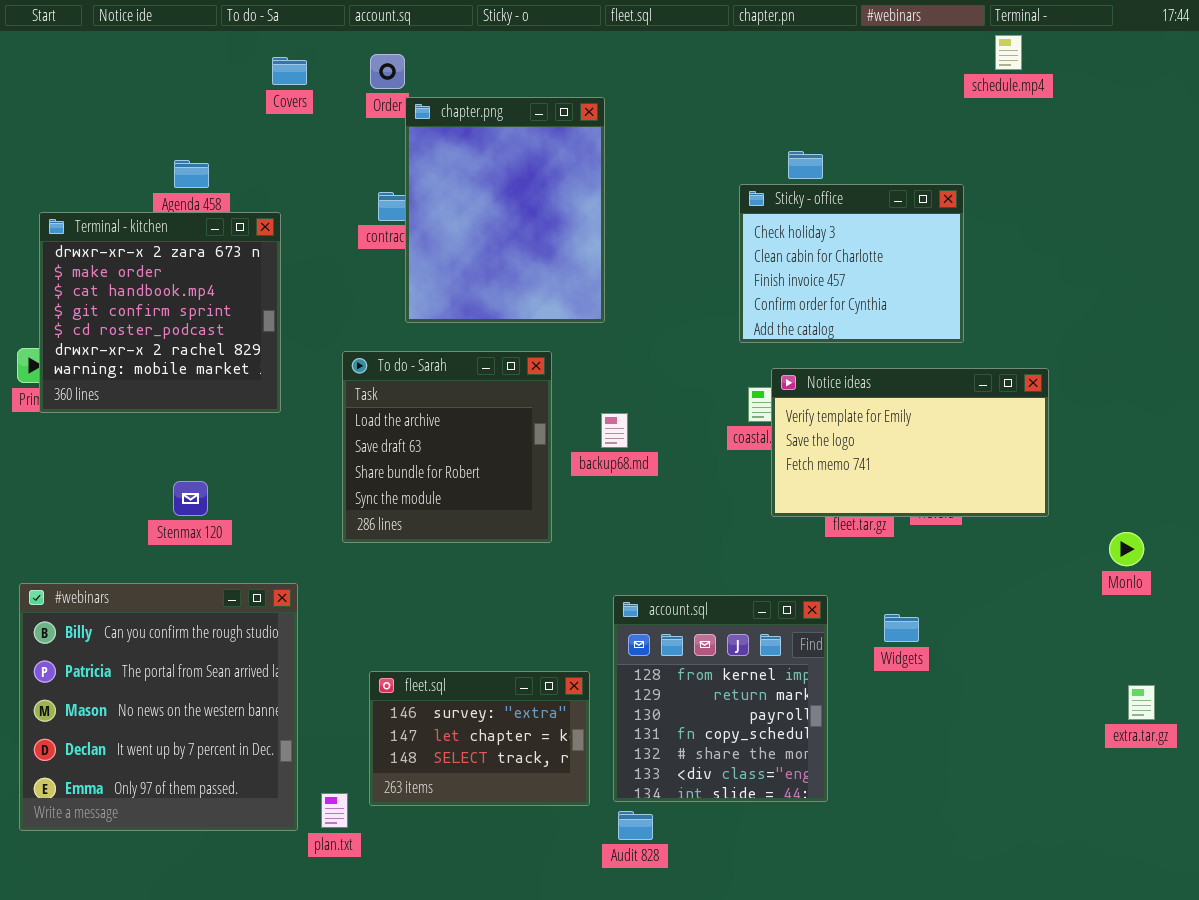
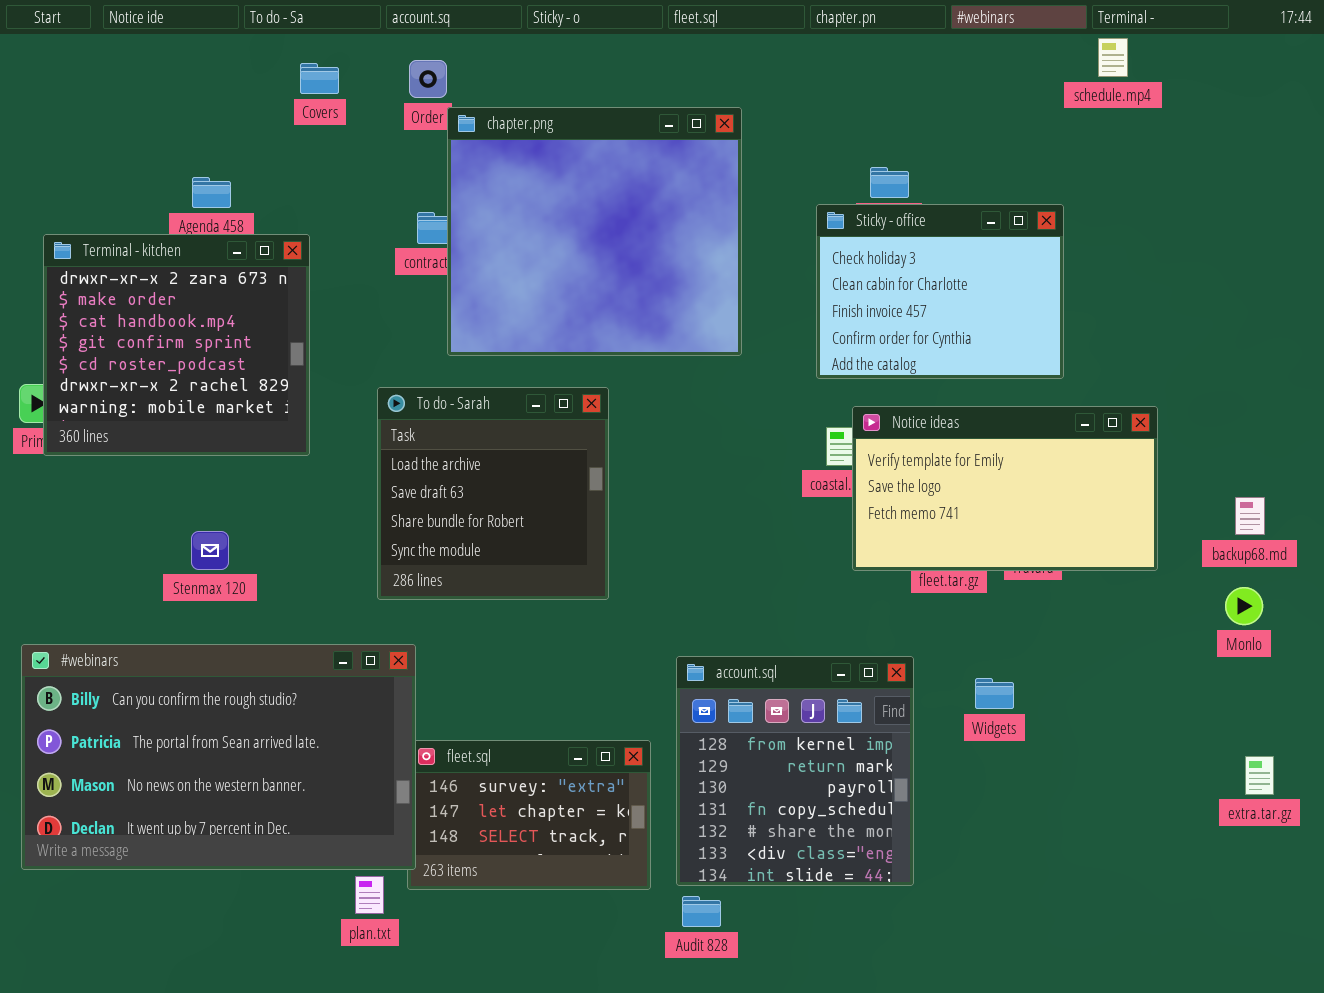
chapter.png: [405,97,605,323] -> [447,107,742,356], resized
backup68.md: [601,413,628,448] -> [1235,497,1265,535], moved
#webinars: [19,583,298,831] -> [21,644,416,870], resized

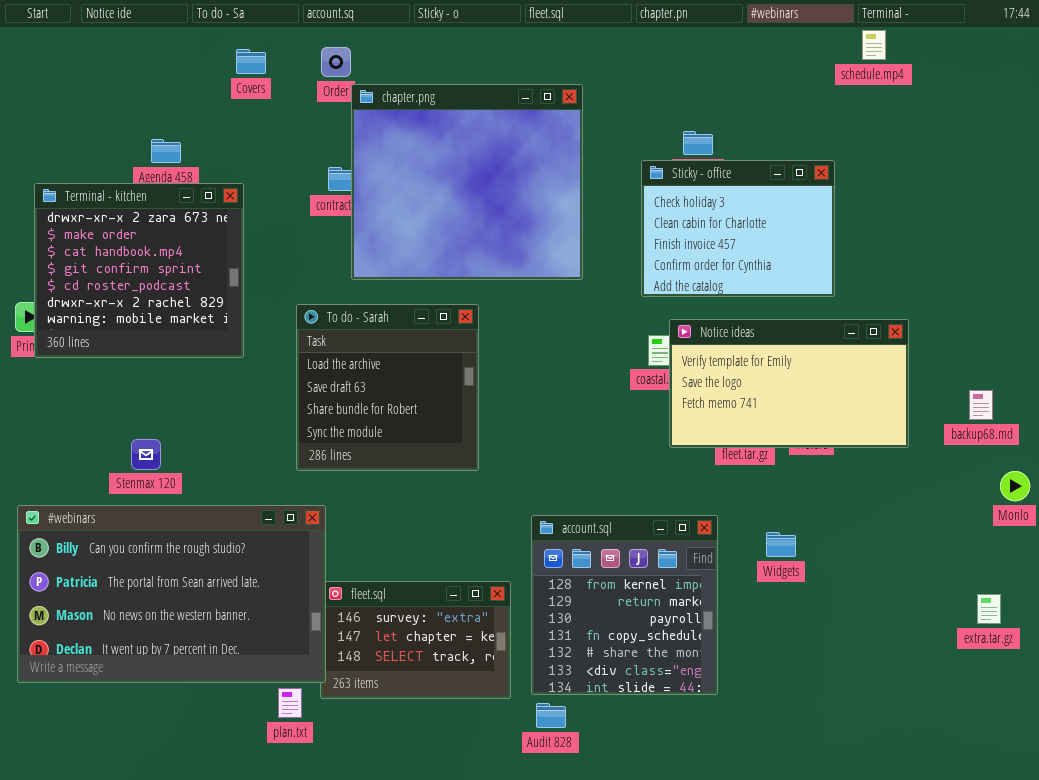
Stenmax 120: [191,531,229,570] -> [131,439,161,470], moved
Monlo: [1225,587,1263,625] -> [1000,471,1030,501], moved

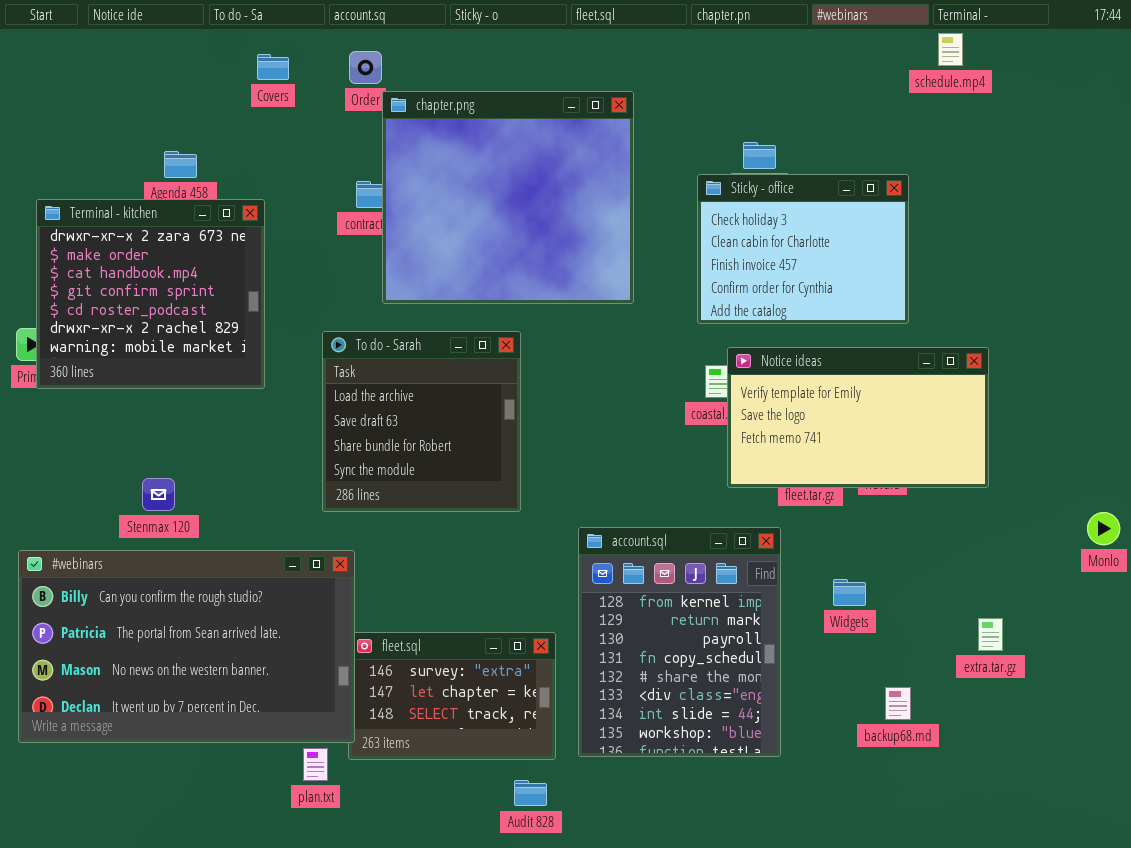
backup68.md: [969,390,993,420] -> [885,687,911,720], moved
account.sql: [531,515,718,695] -> [578,527,781,757], resized
extra.tar.gz: [977,594,1001,624] -> [978,618,1003,651], moved
Audit 828: [536,703,566,728] -> [514,780,547,806], moved

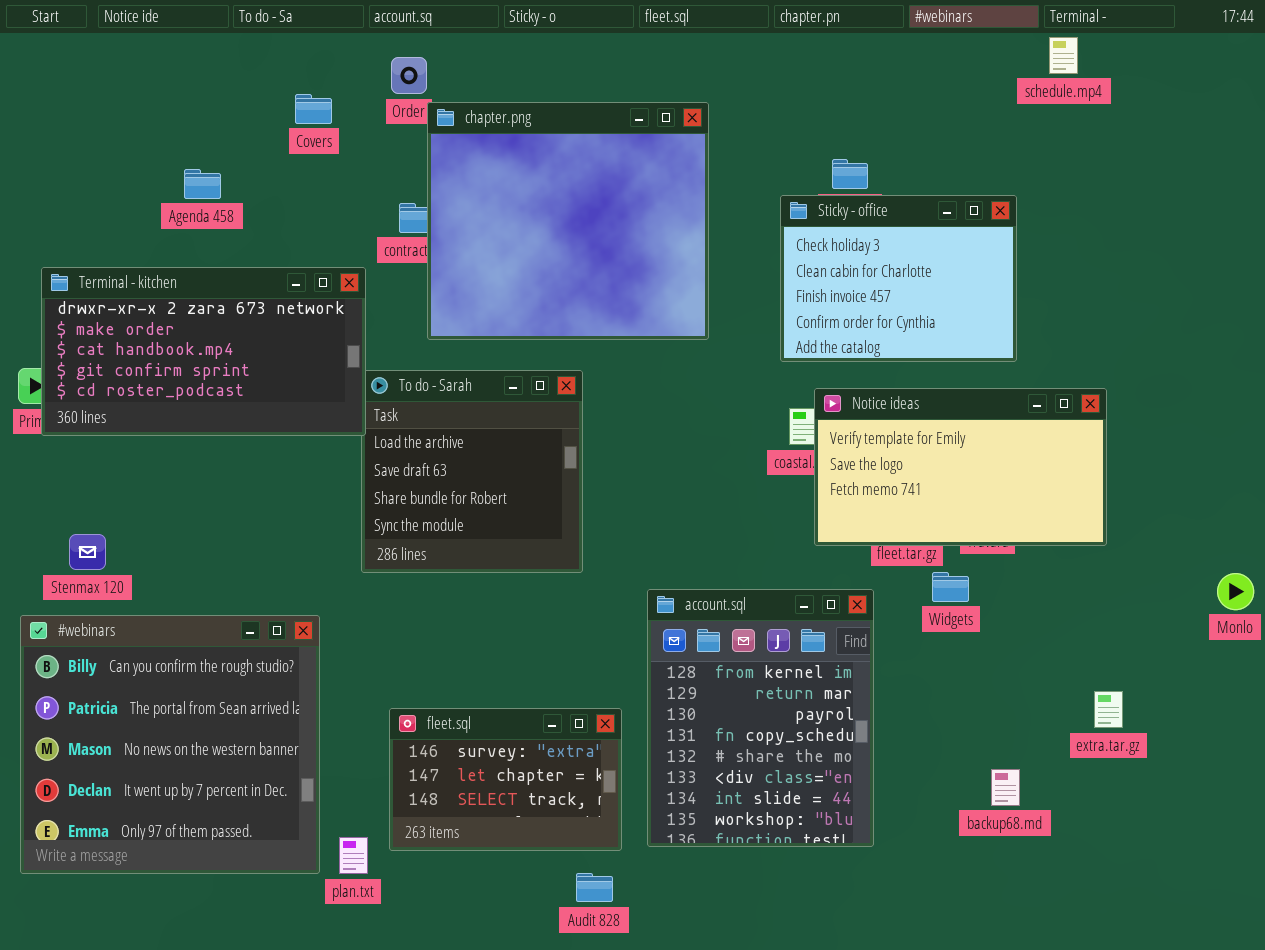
Covers: [257,54,289,80] -> [295,94,332,124], moved
Terminal - kitchen: [36,199,265,389] -> [41,267,366,436], resized
Stenmax 120: [142,478,175,511] -> [69,534,106,570], moved
#webinars: [18,550,355,743] -> [20,615,320,874], resized
Widgets: [833,579,866,606] -> [932,572,969,602], moved

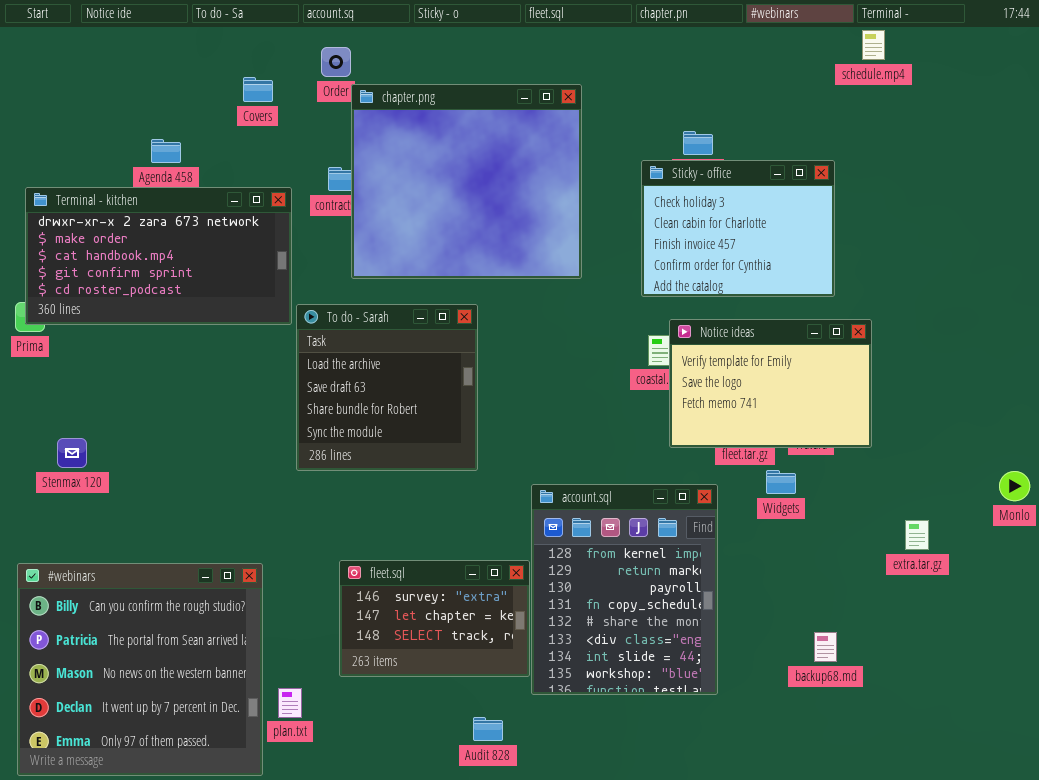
Terminal - kitchen: [41,267,366,436] -> [25,187,292,325], moved
Notice ideas: [814,388,1107,546] -> [669,319,872,448], resized
#webinars: [20,615,320,874] -> [17,563,263,776], moved
extra.tar.gz: [1094,691,1123,728] -> [905,520,929,550], moved
fleet.sql: [389,708,622,851] -> [339,560,530,677], moved

